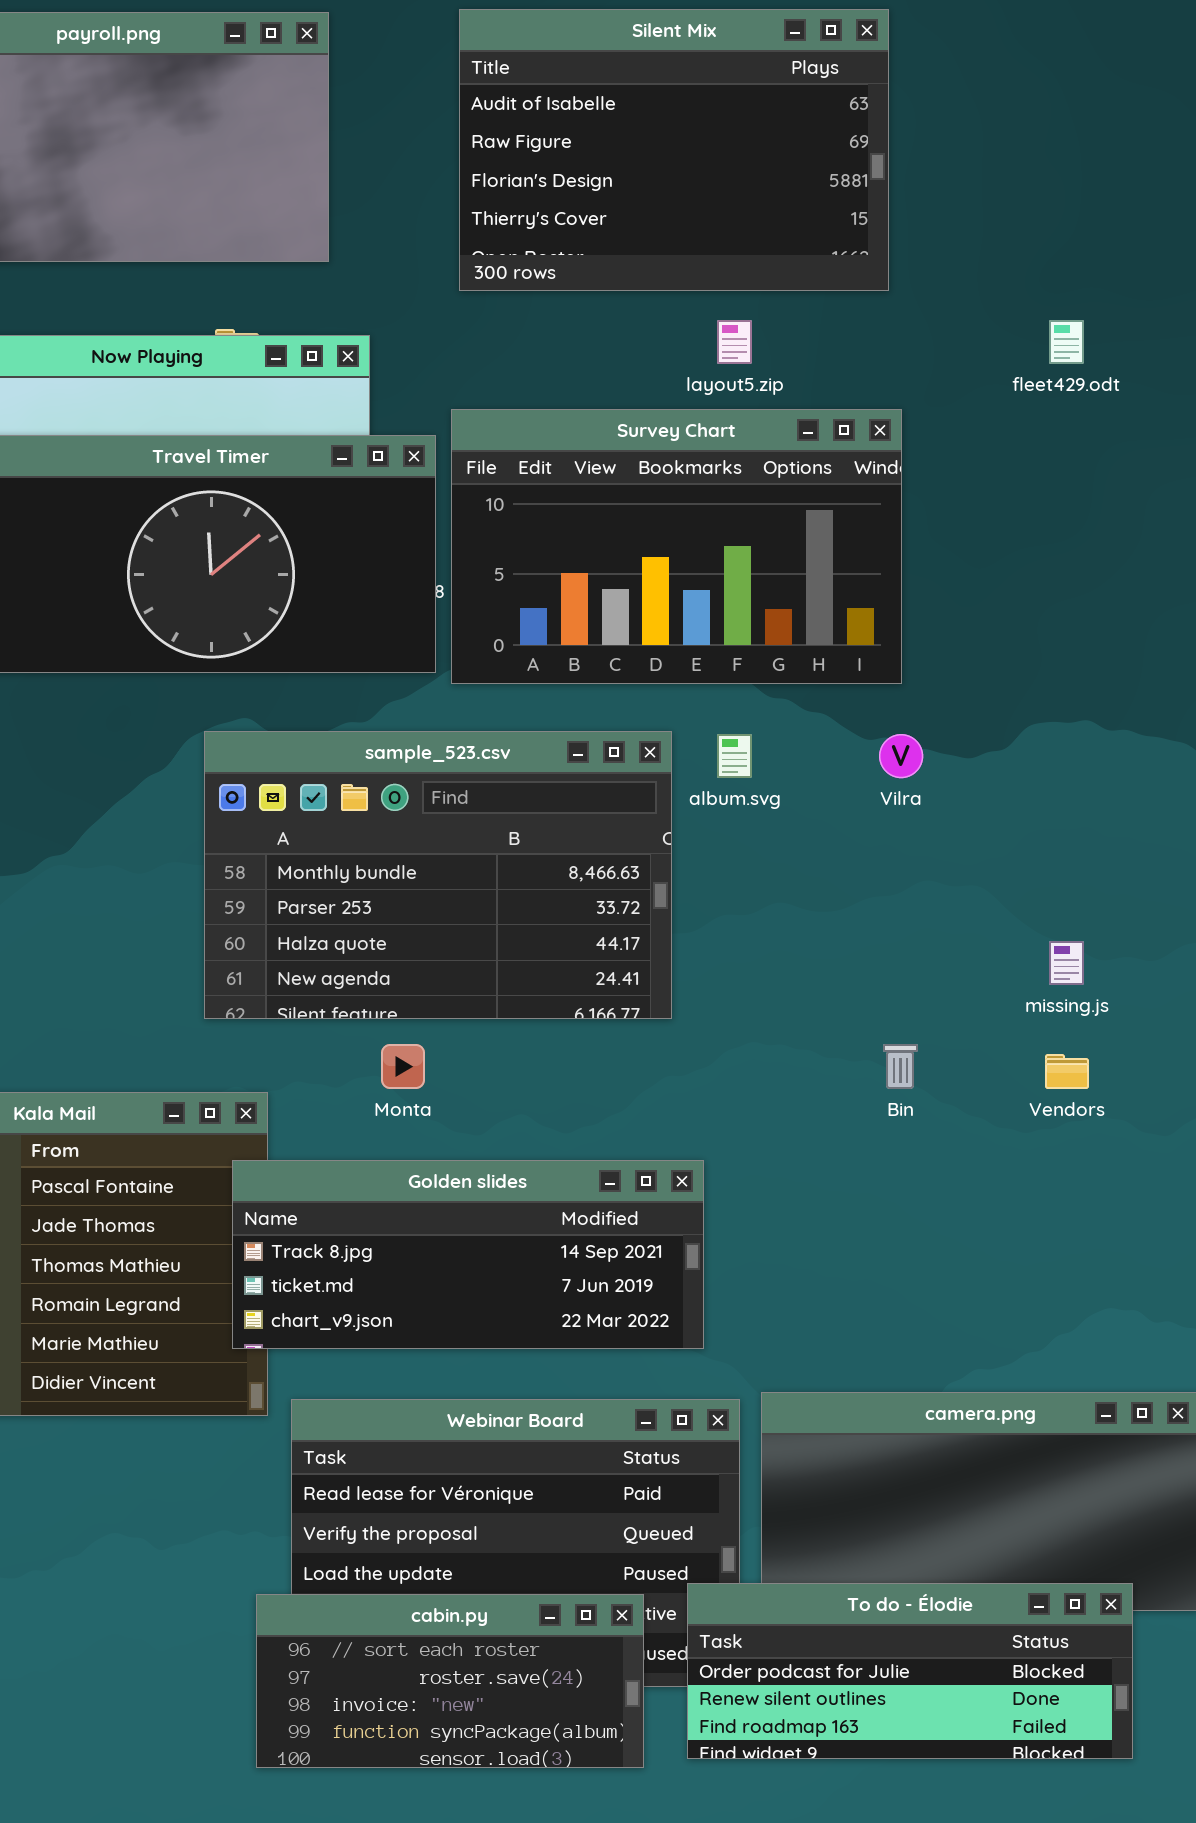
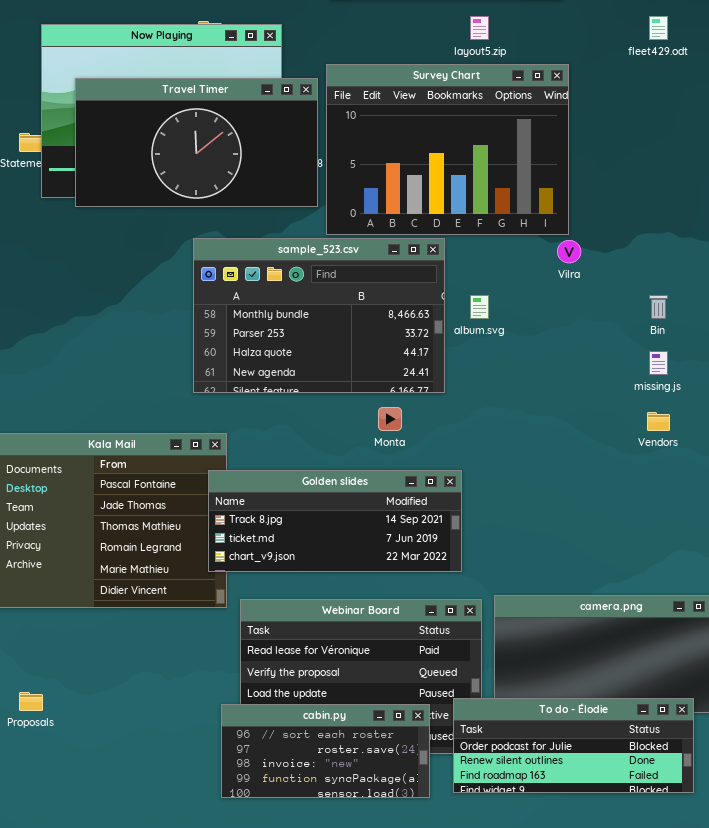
Survey Chart: [451,409,902,684] -> [326,64,569,235], resized
album.svg: [717,734,752,778] -> [470,295,489,319], moved
Monta: [381,1044,425,1089] -> [378,407,402,431], moved
Bin: [883,1044,918,1089] -> [649,295,668,319], moved

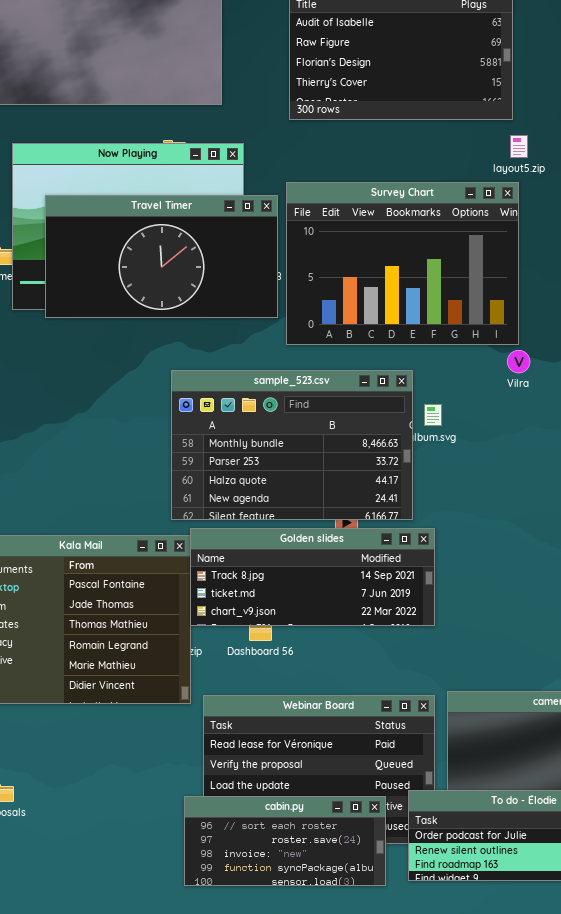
layout5.zip: [470,16,489,40] -> [510,135,528,158], moved
sample_523.csv: [193,238,445,393] -> [171,370,413,520], moved
Golden slides: [208,470,462,572] -> [190,528,435,626], moved

